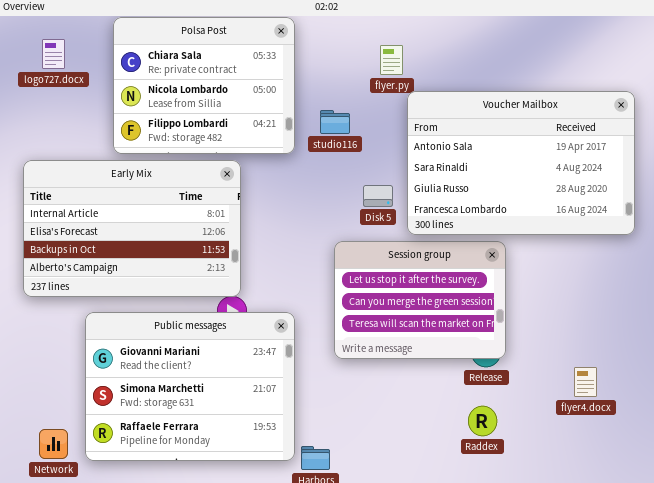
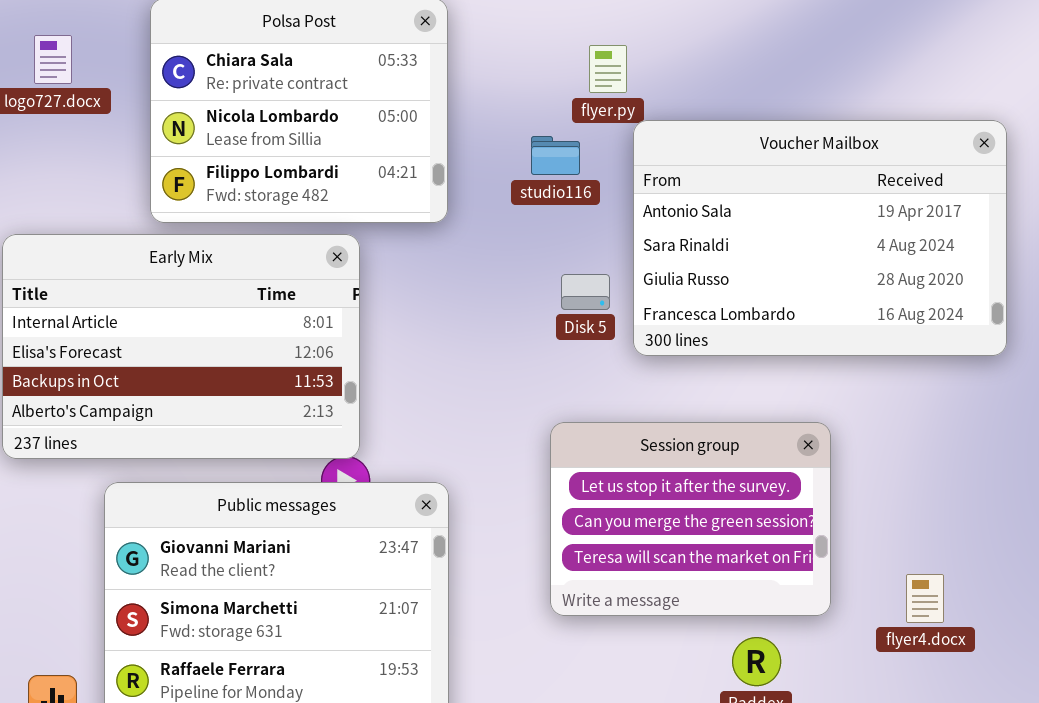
studio116: [320,110,350,134] -> [531,136,580,175], moved
Session group: [334,241,506,359] -> [550,422,831,616], moved

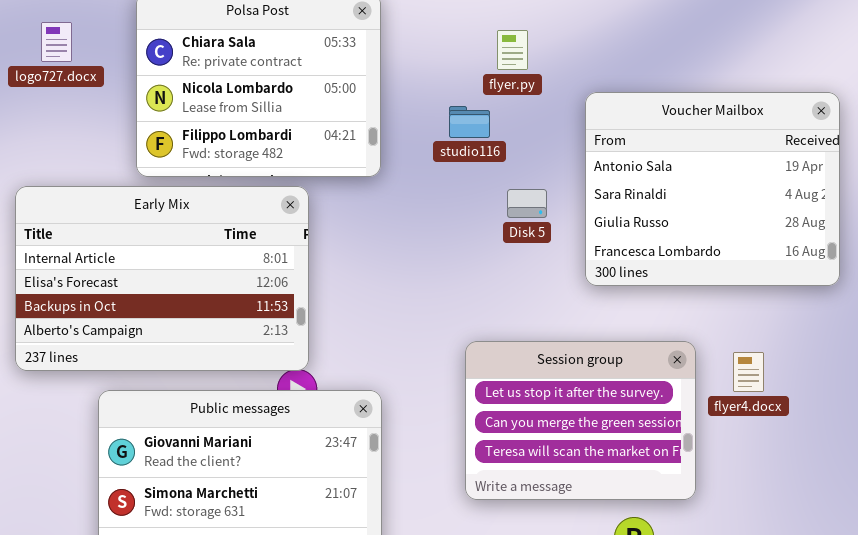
Voucher Mailbox: [633,120,1007,356] -> [585,92,840,286], resized
Disk 5: [561,274,610,310] -> [507,189,547,218], moved
flyer4.docx: [906,574,944,623] -> [733,352,764,392], moved

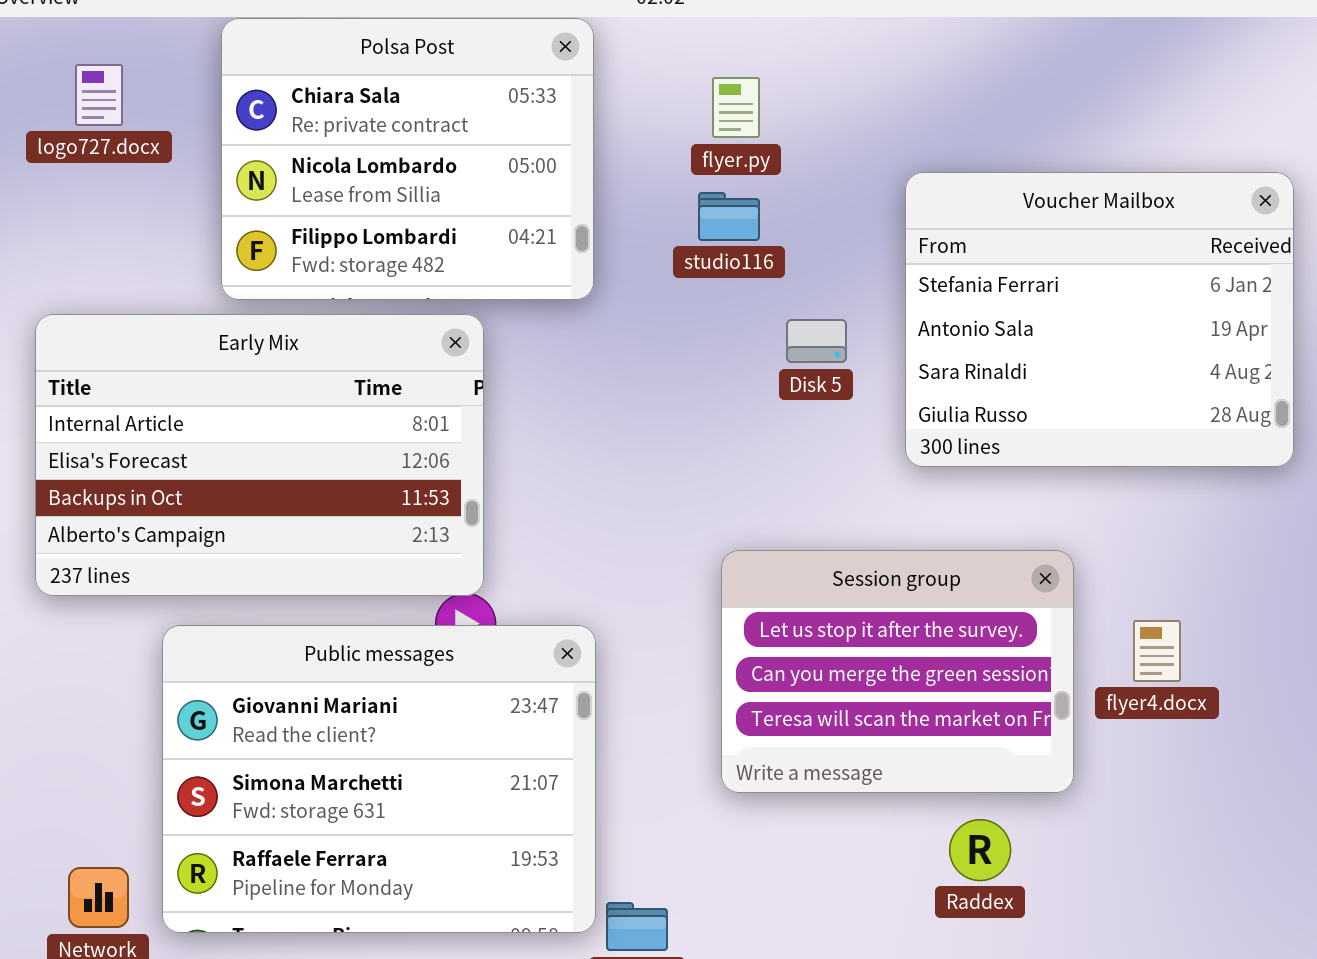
flyer.py: [497,30,528,70] -> [712,77,760,138], moved
Voucher Mailbox: [585,92,840,286] -> [905,172,1294,467], scrolled up 1 row
flyer4.docx: [733,352,764,392] -> [1133,620,1181,682], moved

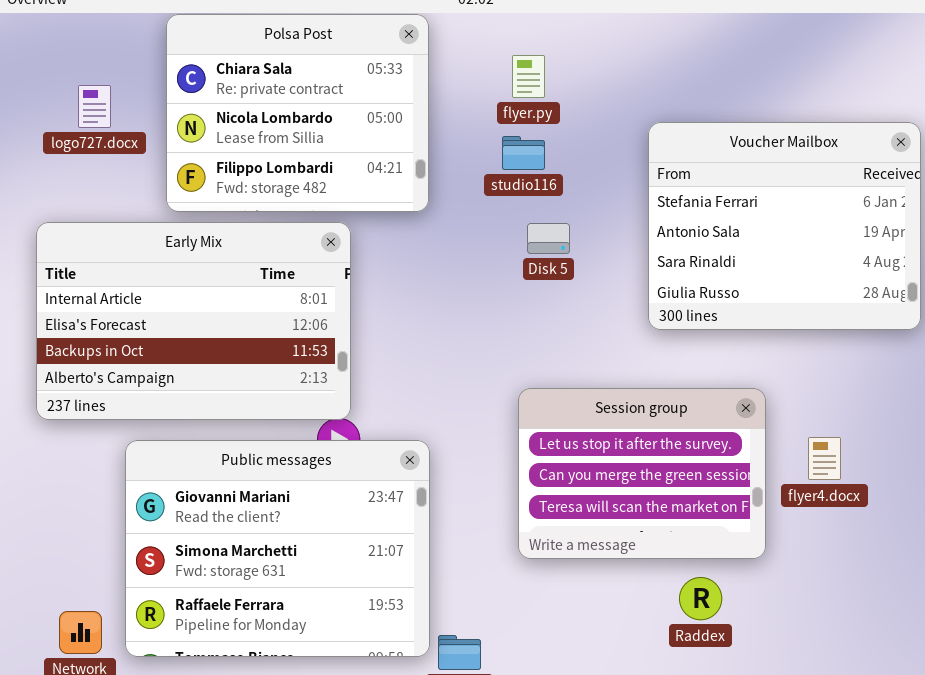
logo727.docx: [75,64,123,126] -> [78,85,111,128], moved
Disk 5: [786,319,847,363] -> [527,223,570,254], moved

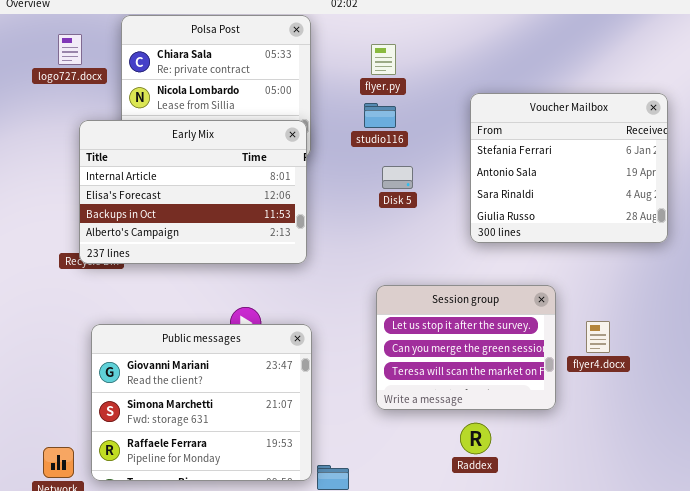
logo727.docx: [78,85,111,128] -> [58,34,82,65], moved
Early Mix: [36,222,351,420] -> [79,120,307,264], moved
Raddex: [679,577,722,620] -> [460,423,491,454], moved

